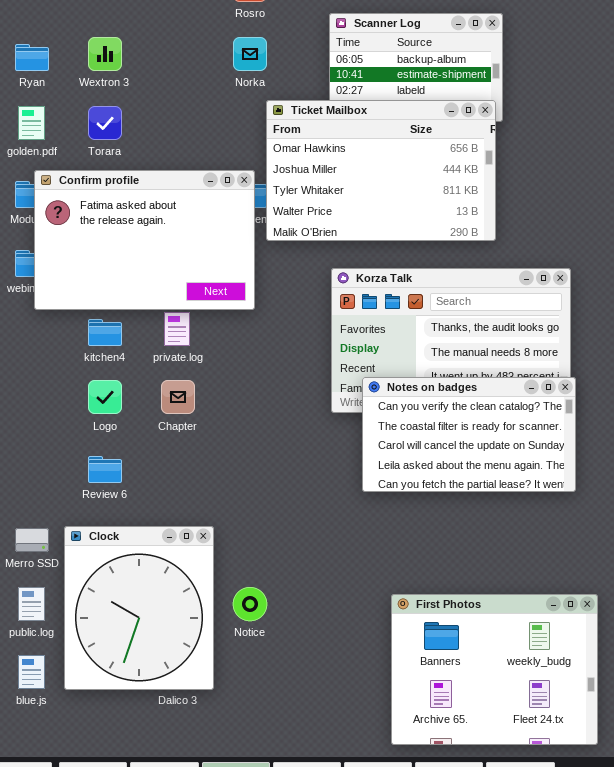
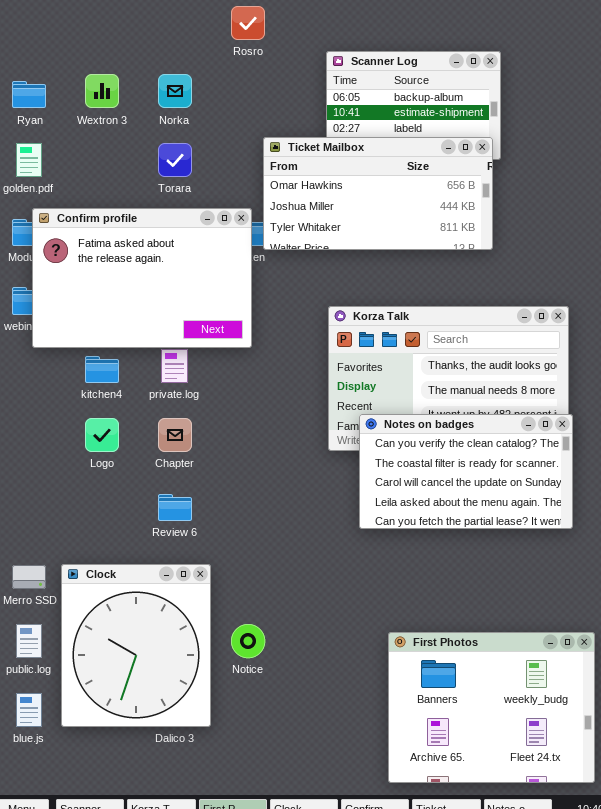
Norka: [233,37,267,71] -> [158,74,192,108], moved
Ticket Mailbox: [266,100,496,241] -> [263,137,493,250], resized
Torara: [88,106,122,140] -> [158,143,192,177], moved
Review 6: [88,456,122,483] -> [158,494,192,521], moved

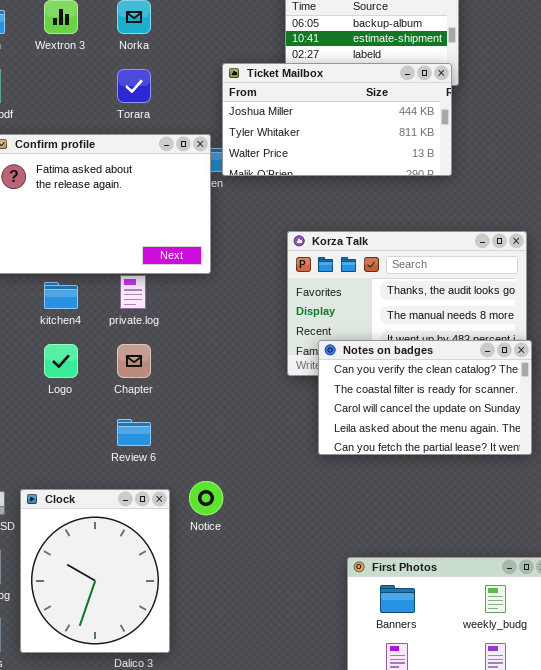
Ticket Mailbox: [263,137,493,250] -> [222,63,452,176], scrolled down 1 row
Notice: [231,624,265,658] -> [189,481,223,515], moved

